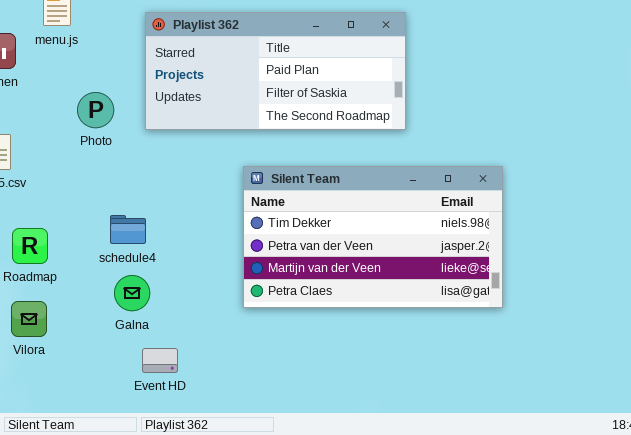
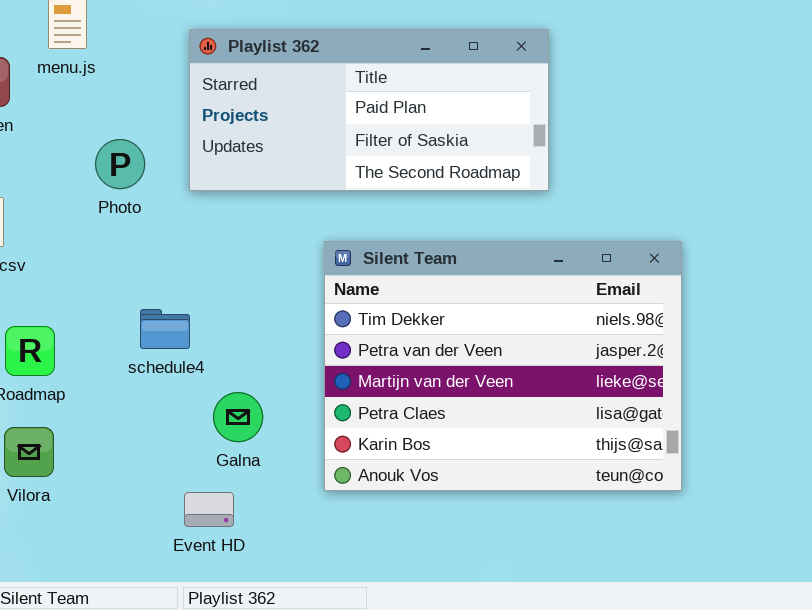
Silent Team: [243,166,503,308] -> [324,241,682,491], resized
Galna: [114,275,150,311] -> [213,392,263,442], moved

